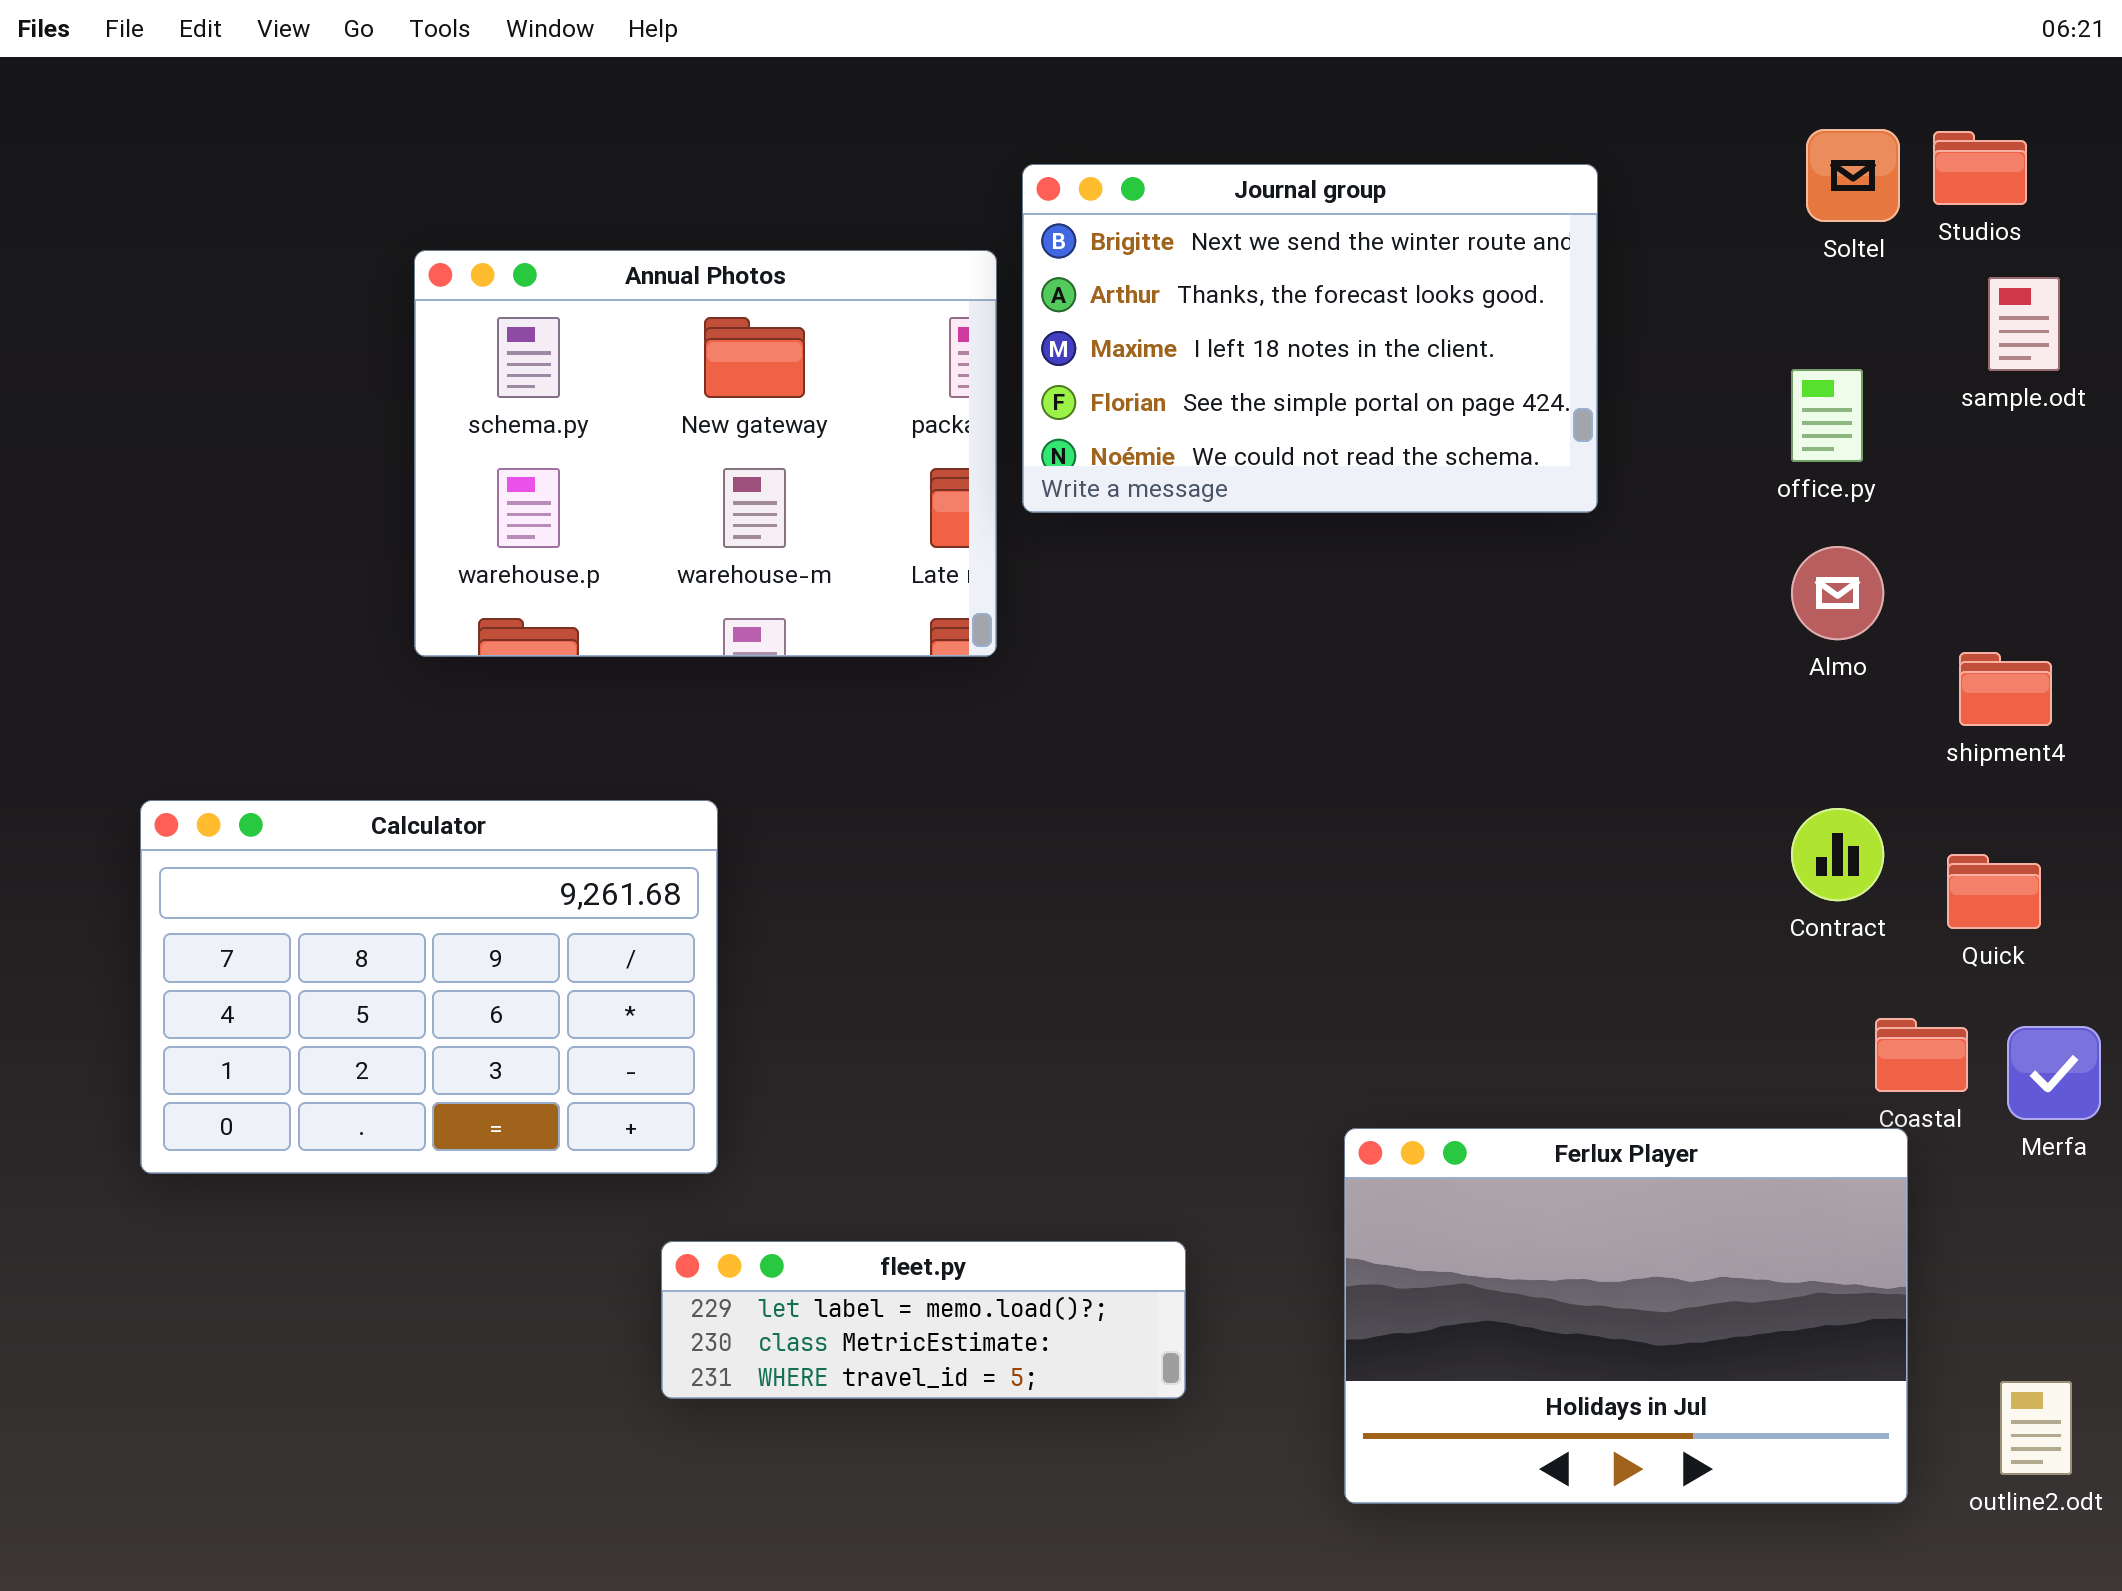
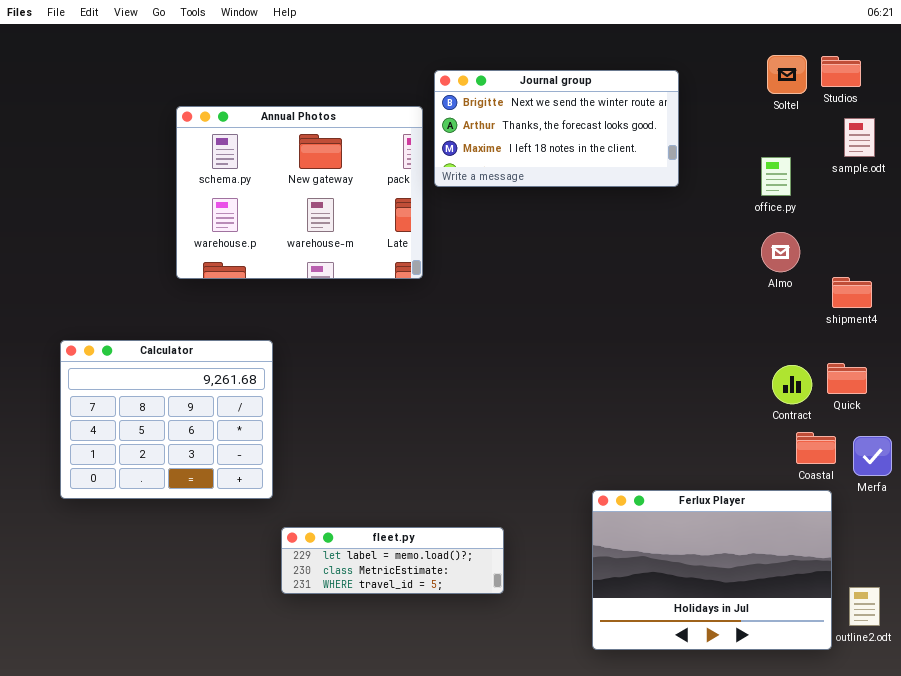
Journal group: [1022,164,1598,513] -> [434,70,679,187], resized
Calculator: [140,800,718,1174] -> [60,340,273,499], resized
Contract: [1791,808,1884,901] -> [772,365,812,404], moved
Ferlux Player: [1344,1128,1908,1504] -> [592,490,832,650], moved

